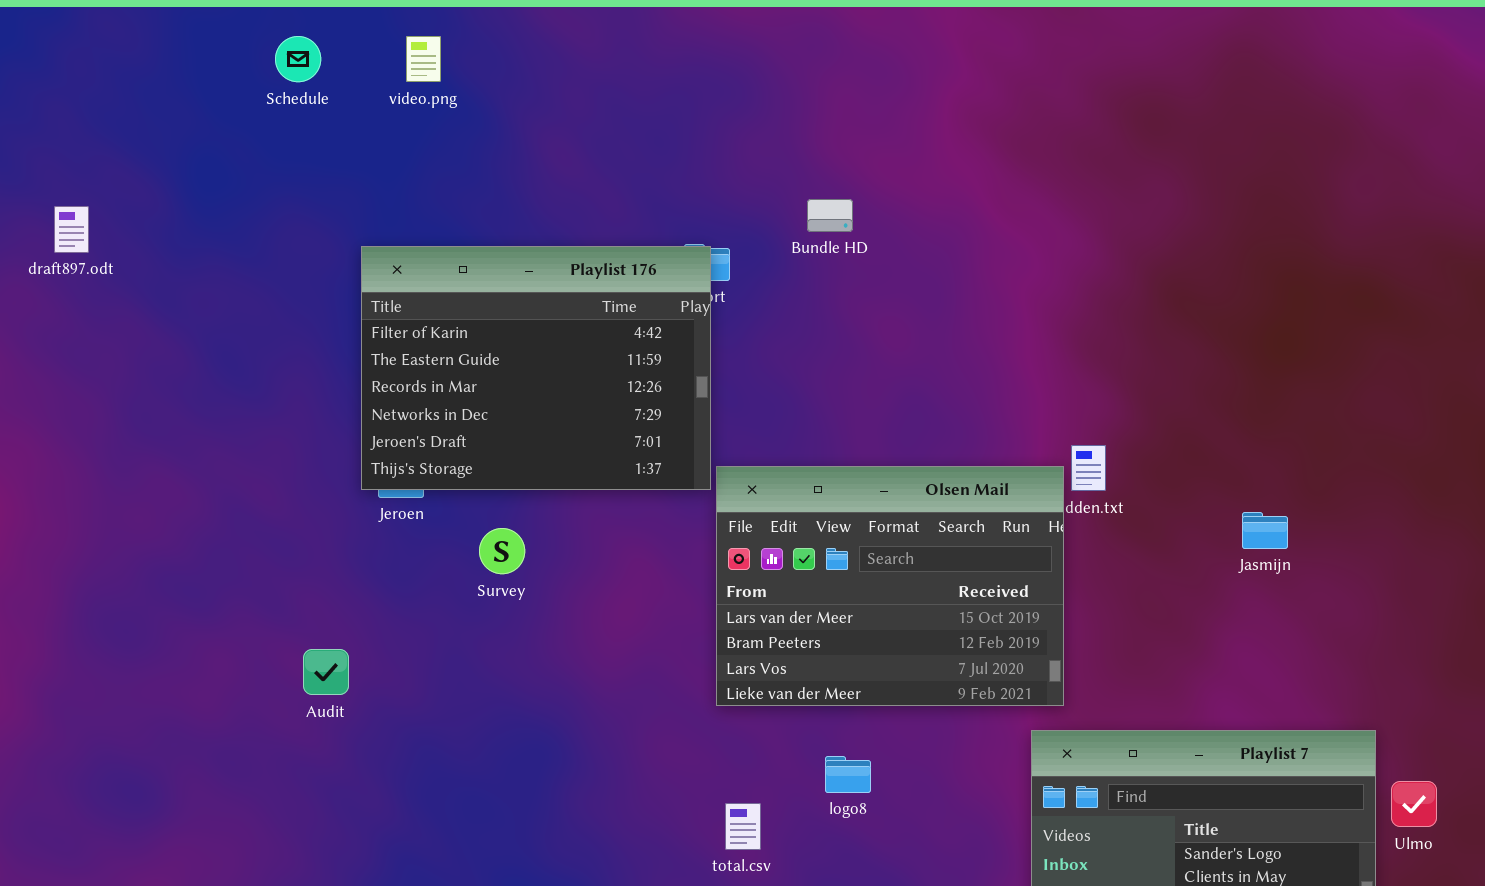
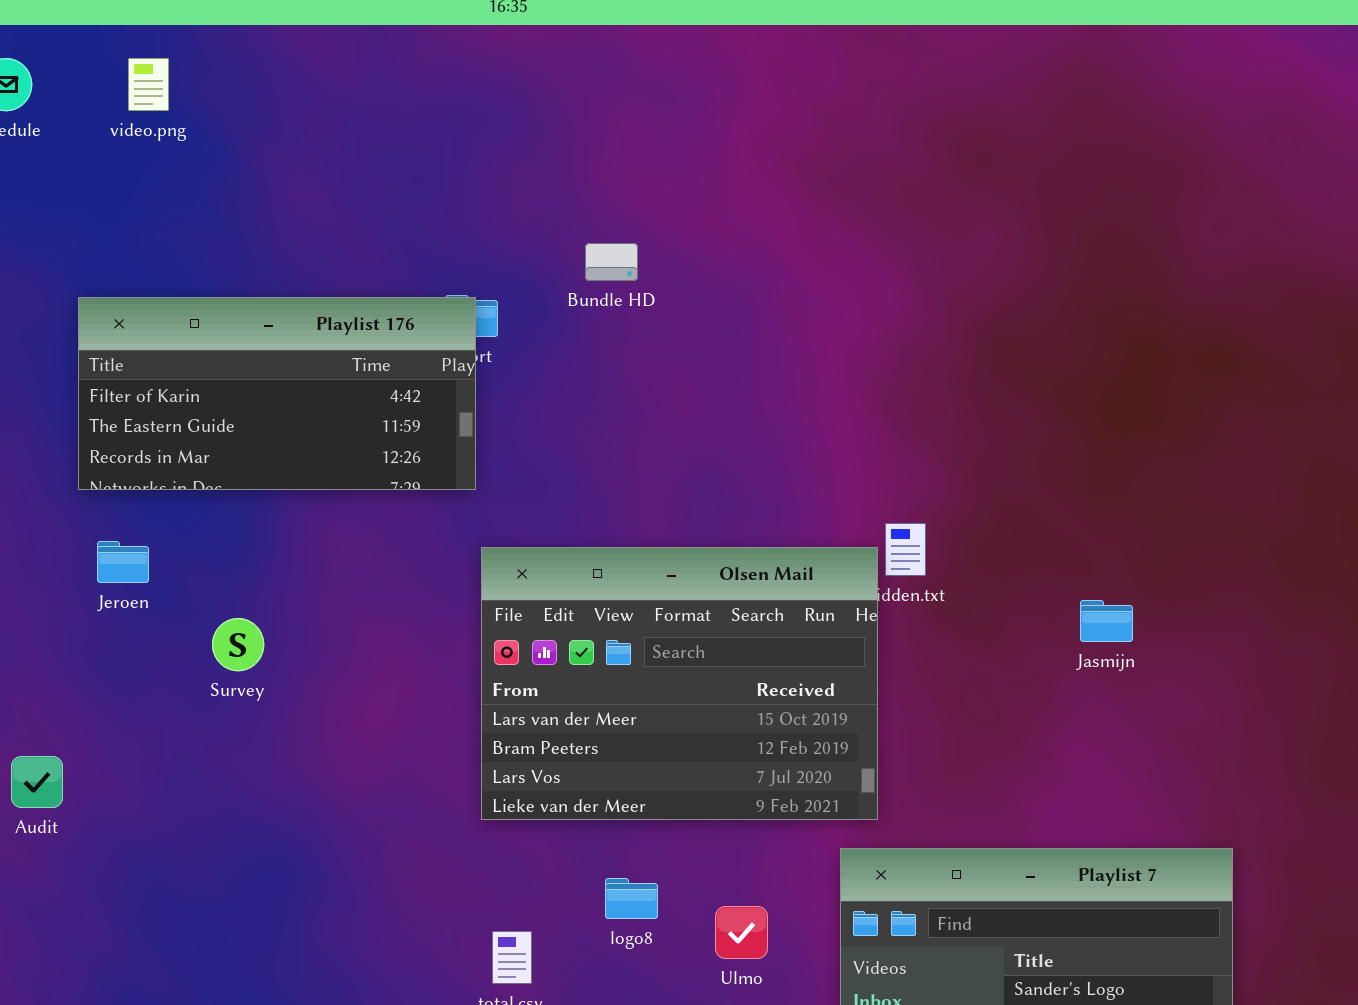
Playlist 176: [361,246,711,490] -> [78,297,476,490], resized
Ulmo: [1391,781,1437,827] -> [715,906,768,959], moved

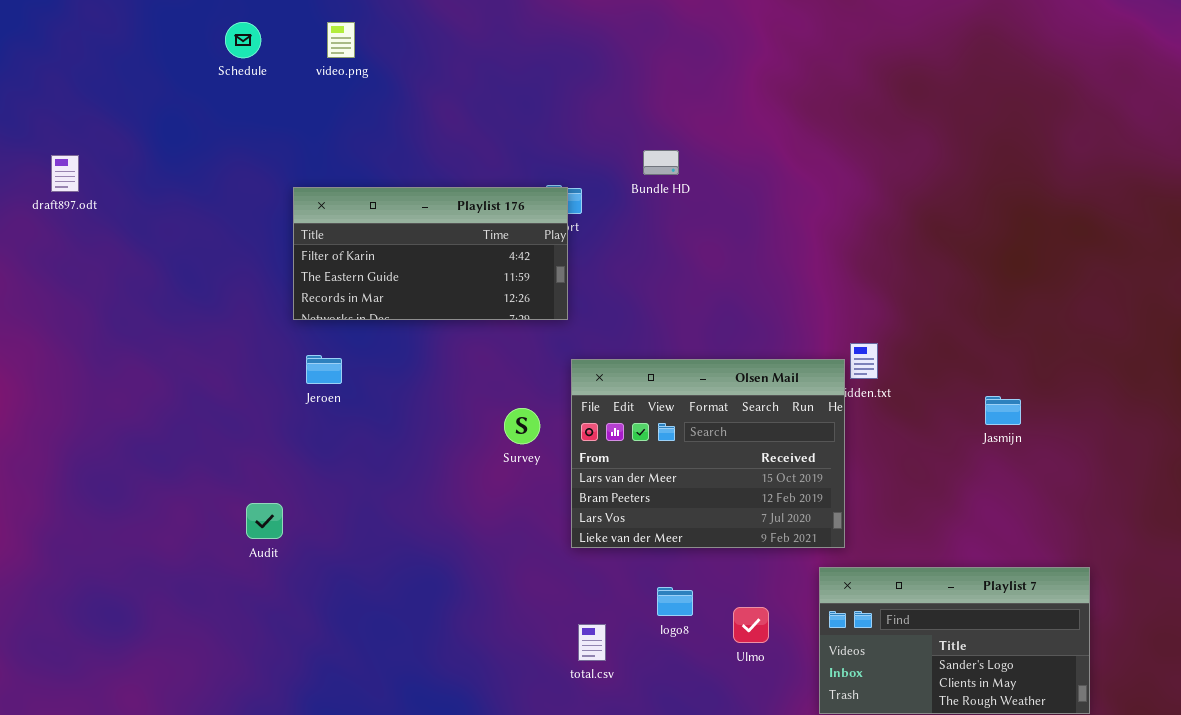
Survey: [212,618,264,671] -> [504,408,540,444], moved

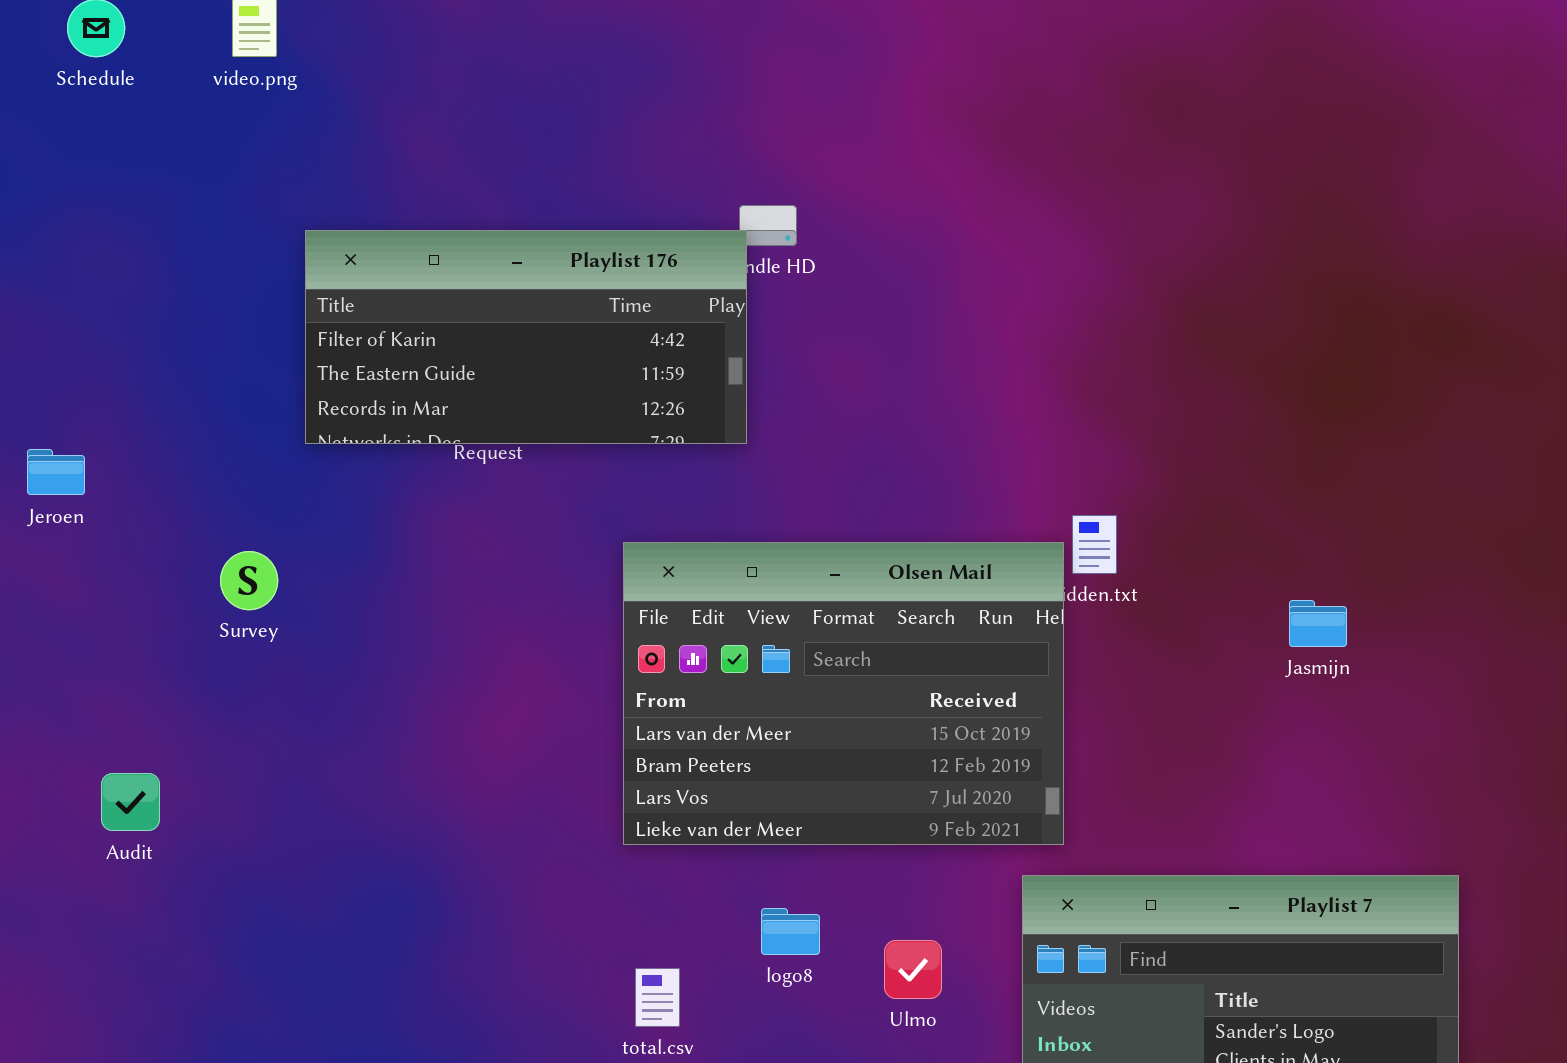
Playlist 176: [293,187,568,320] -> [305,230,747,444], moved
Jeroen: [306,355,342,384] -> [27,449,85,495], moved
Survey: [504,408,540,444] -> [220,551,278,610], moved

